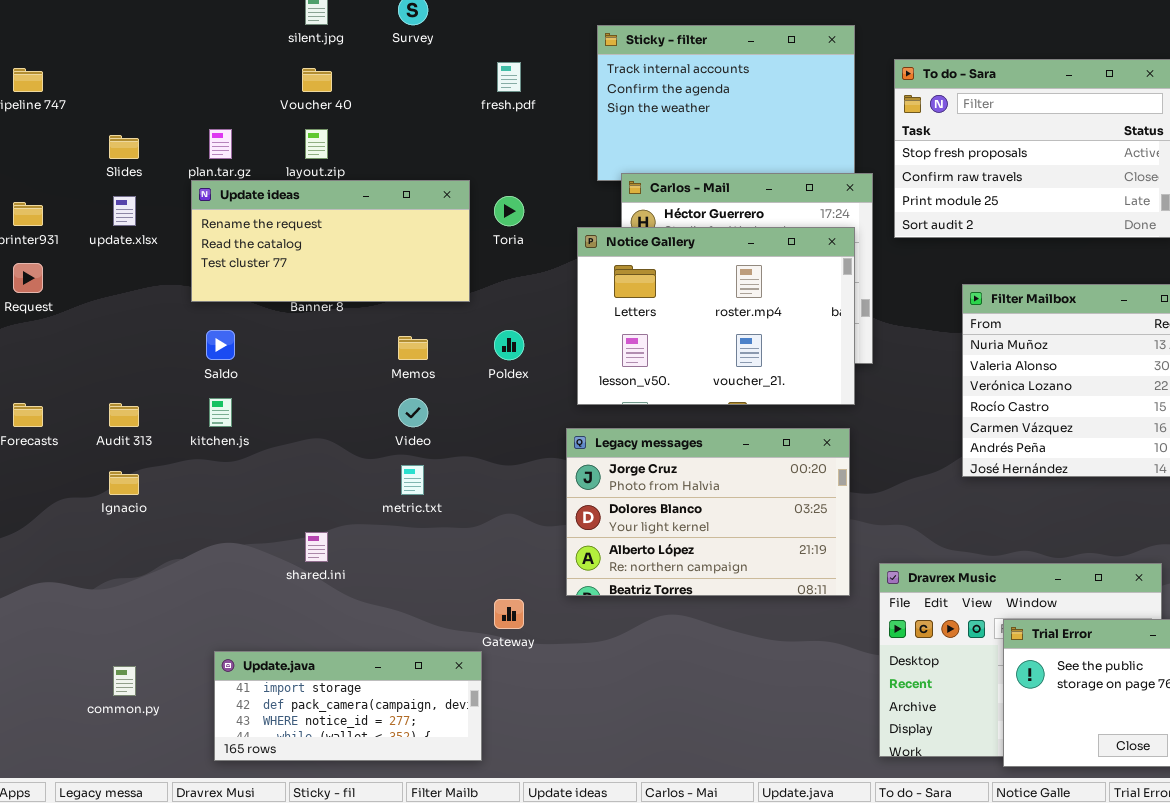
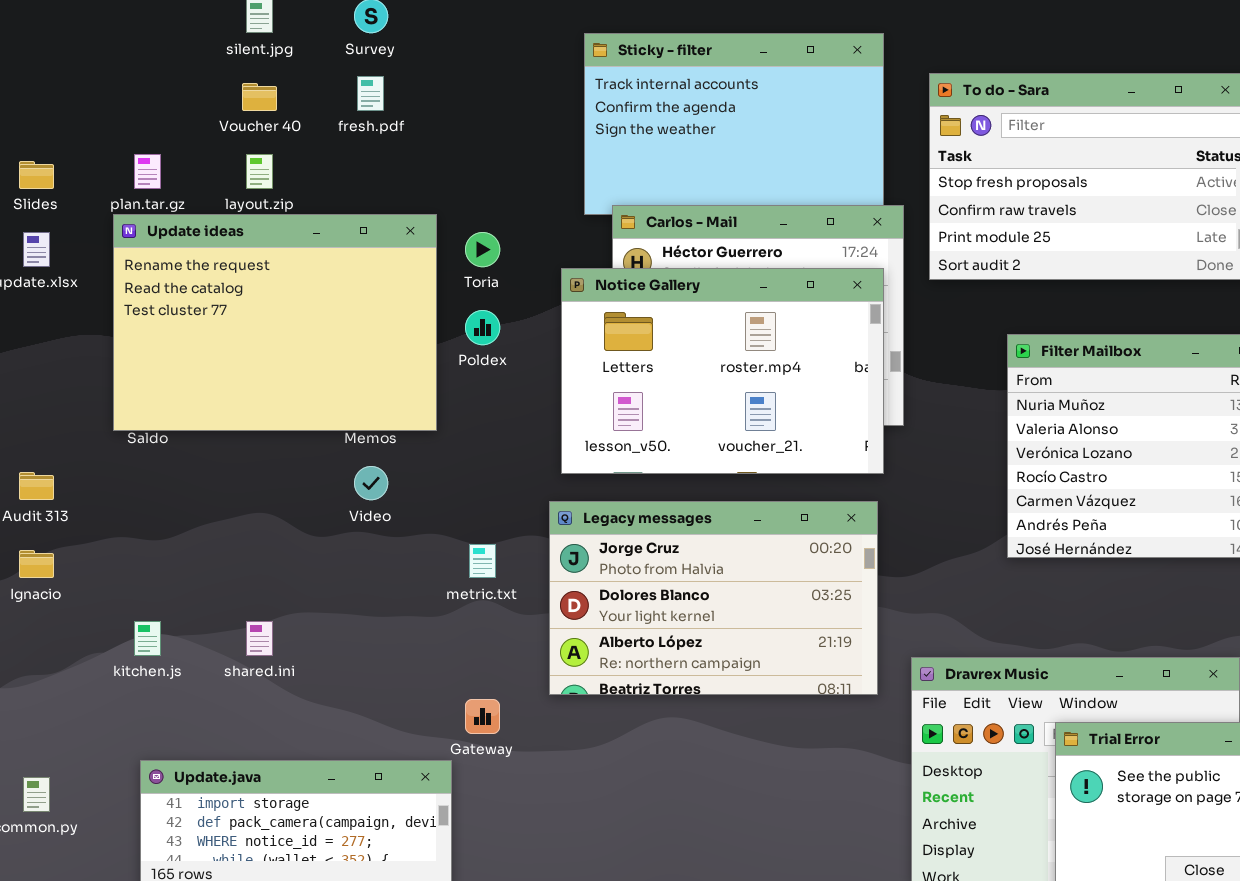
fresh.pdf: [497,62,521,92] -> [357,76,384,111], moved
Update ideas: [191,180,470,302] -> [113,214,437,431], resized
Poldex: [494,330,524,360] -> [465,310,500,345], moved
kitchen.js: [209,398,232,427] -> [134,621,161,656], moved
metric.txt: [401,465,424,495] -> [469,544,496,578], moved

